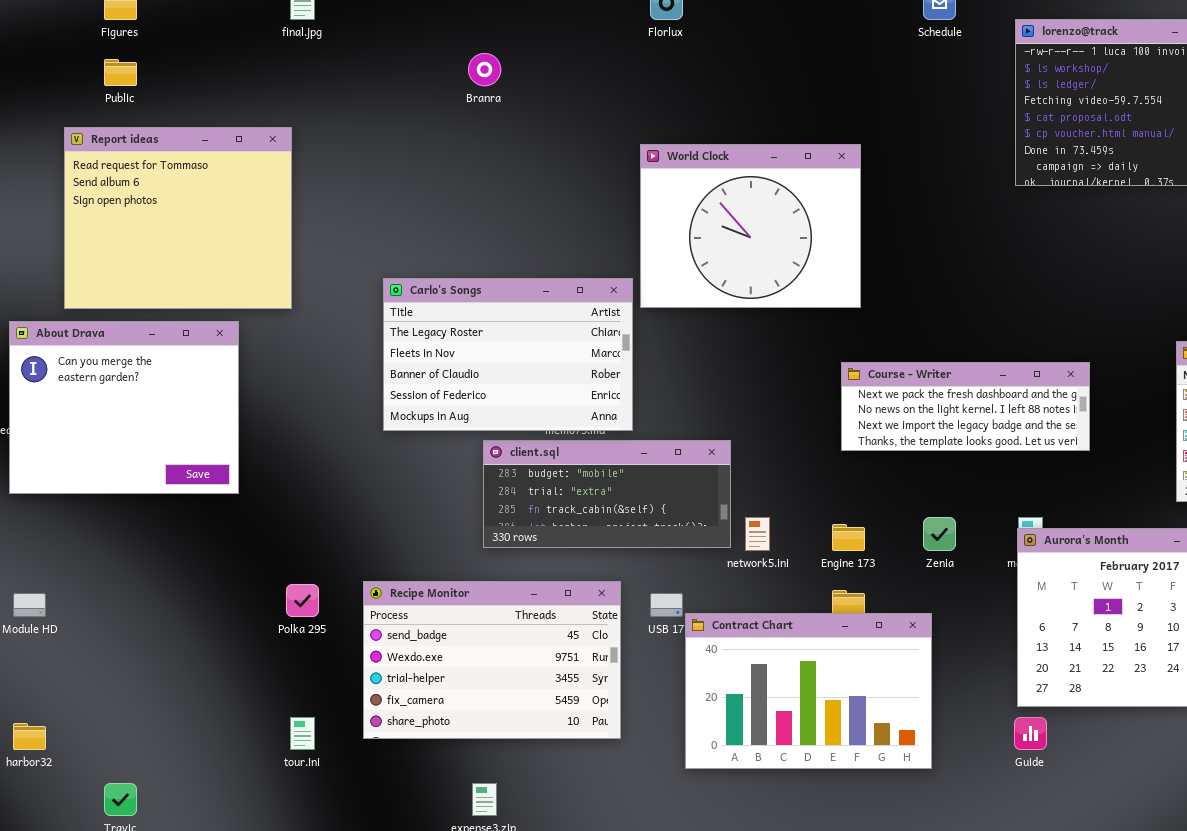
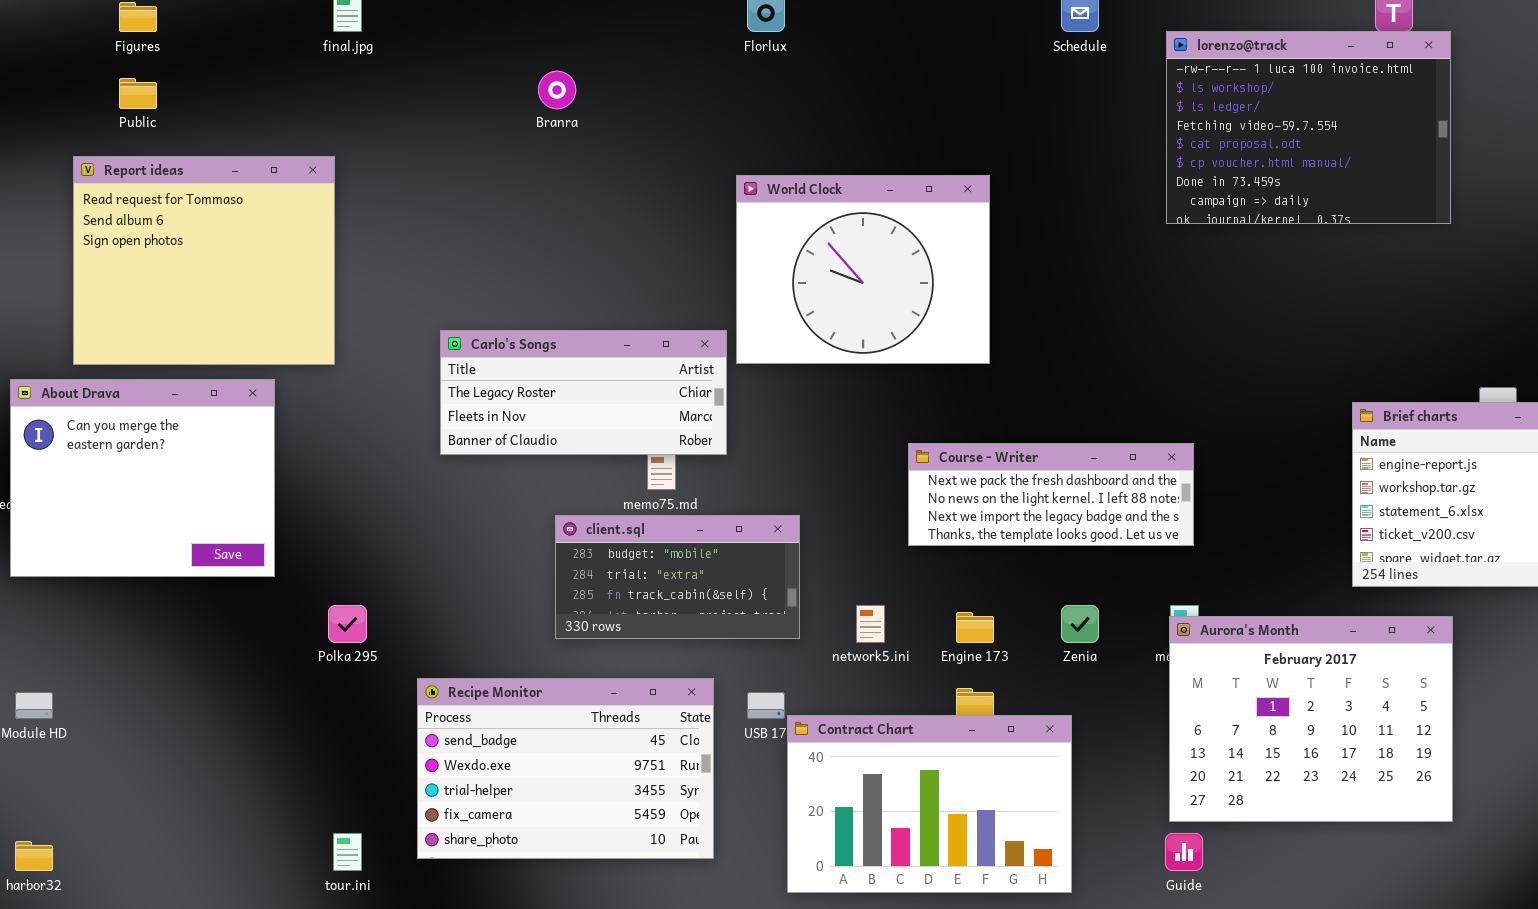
Carlo's Songs: [383,278,633,431] -> [440,330,727,455], resized
Course - Writer: [841,362,1090,451] -> [908,443,1194,546], moved
client.sql: [483,440,731,548] -> [555,515,800,639], resized
Polka 295: [286,584,319,617] -> [328,605,367,643], moved

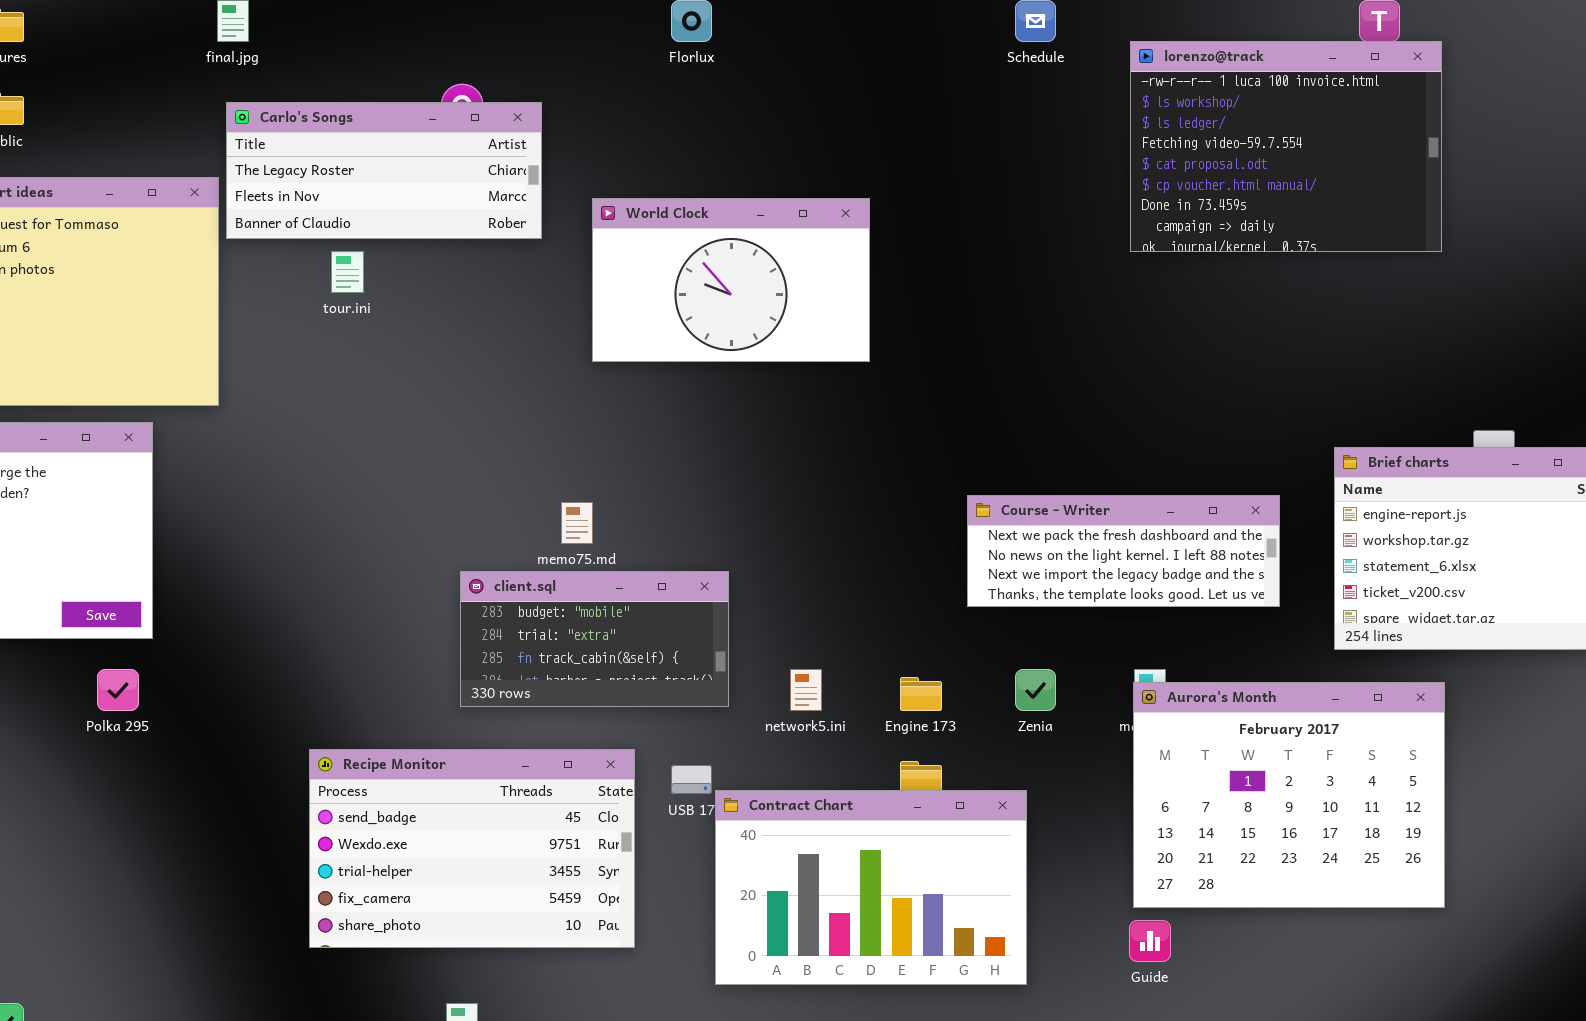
World Clock: [736,175,990,364] -> [592,198,870,362], moved, resized
Carlo's Songs: [440,330,727,455] -> [226,102,542,239], moved
Course - Writer: [908,443,1194,546] -> [967,495,1280,607], moved
Polka 295: [328,605,367,643] -> [97,669,139,711], moved
tour.ini: [333,833,362,871] -> [331,251,364,293], moved

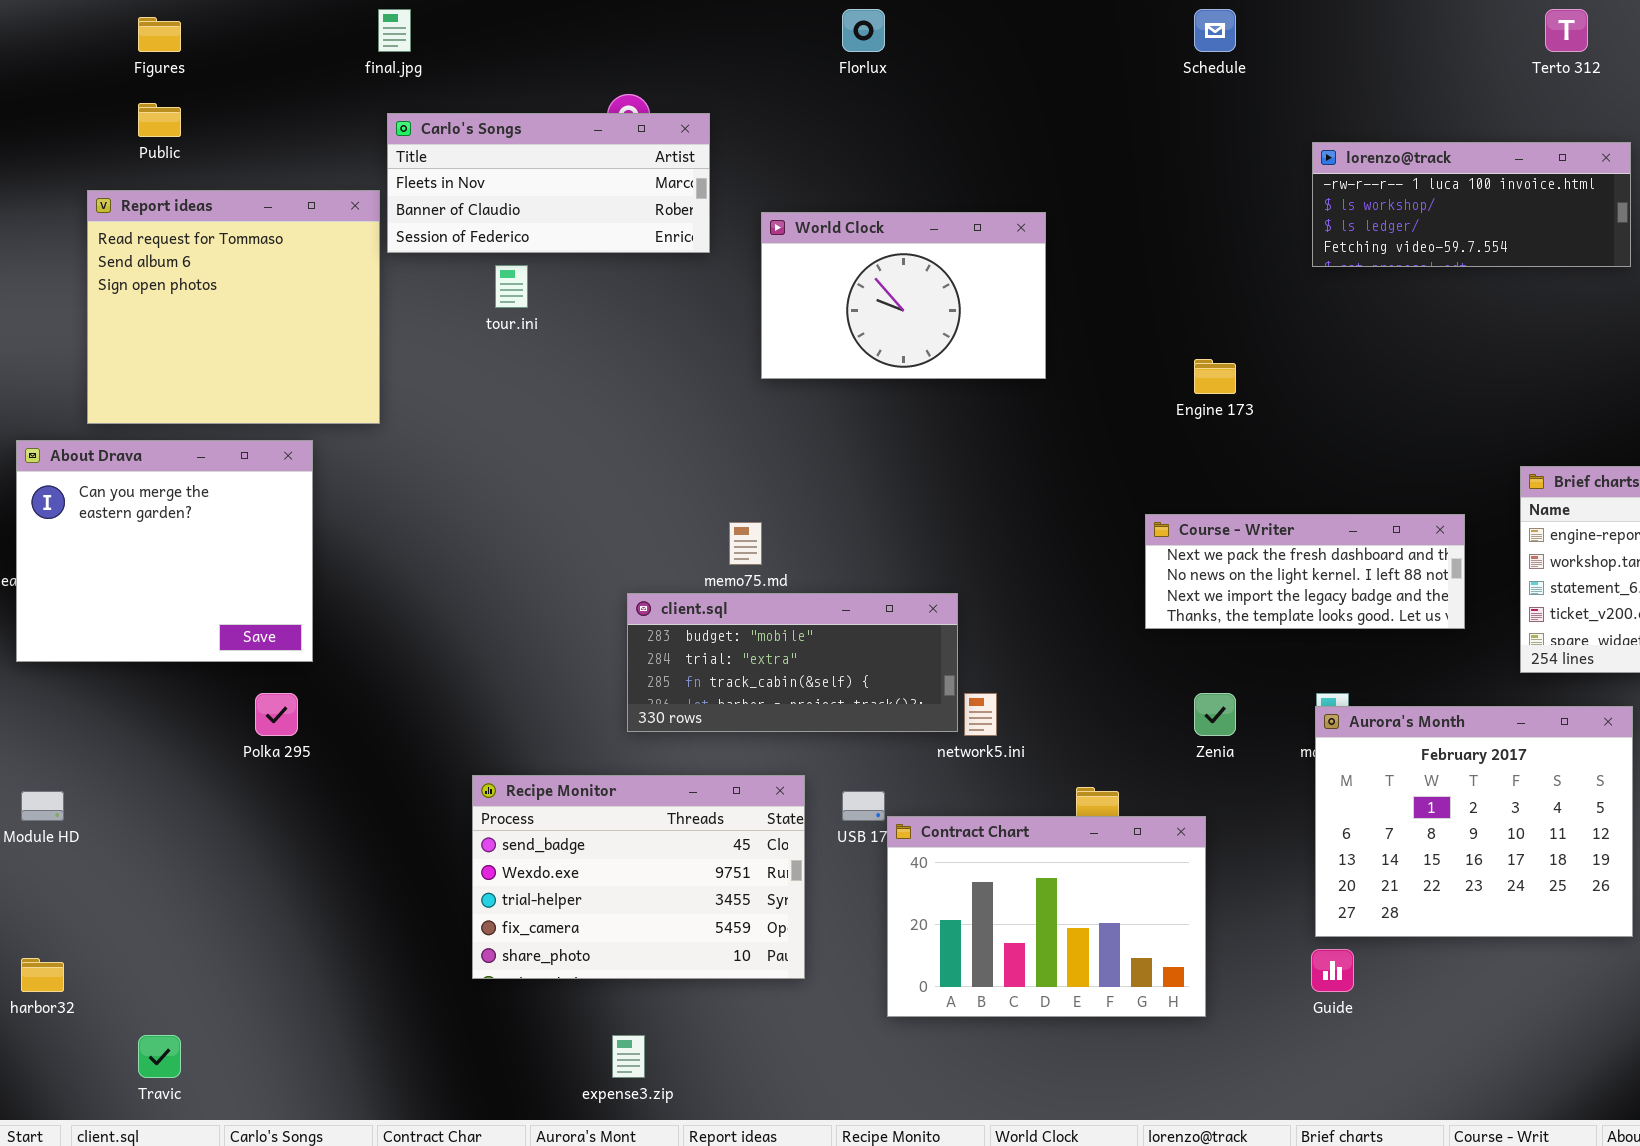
lorenzo@track: [1130,41,1442,252] -> [1312,142,1631,267], resized
Carlo's Songs: [226,102,542,239] -> [387,113,710,253], scrolled down 1 row
client.sql: [460,571,729,707] -> [627,593,958,732], resized
Engine 173: [900,677,942,711] -> [1194,359,1236,394], moved

